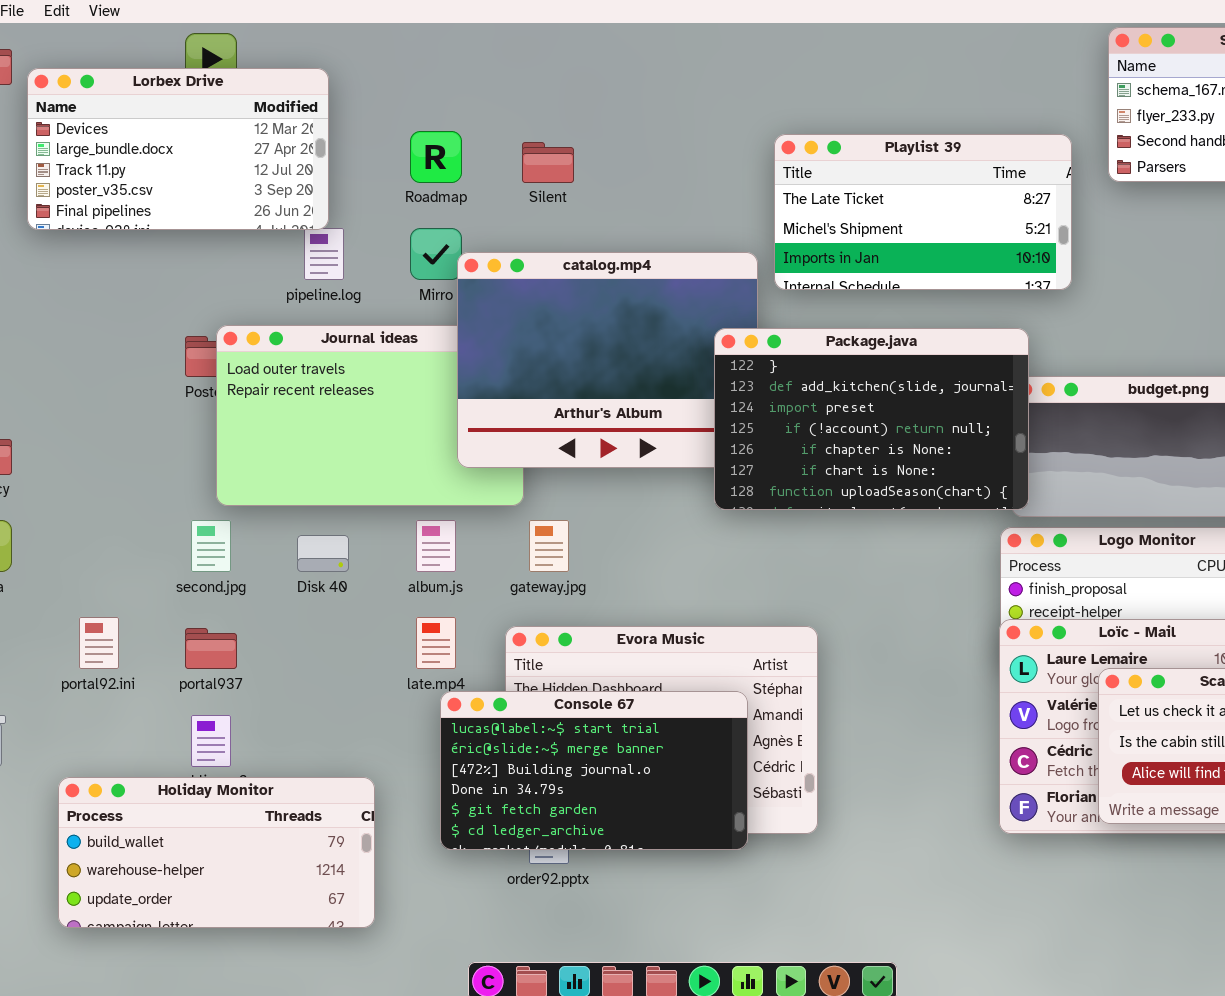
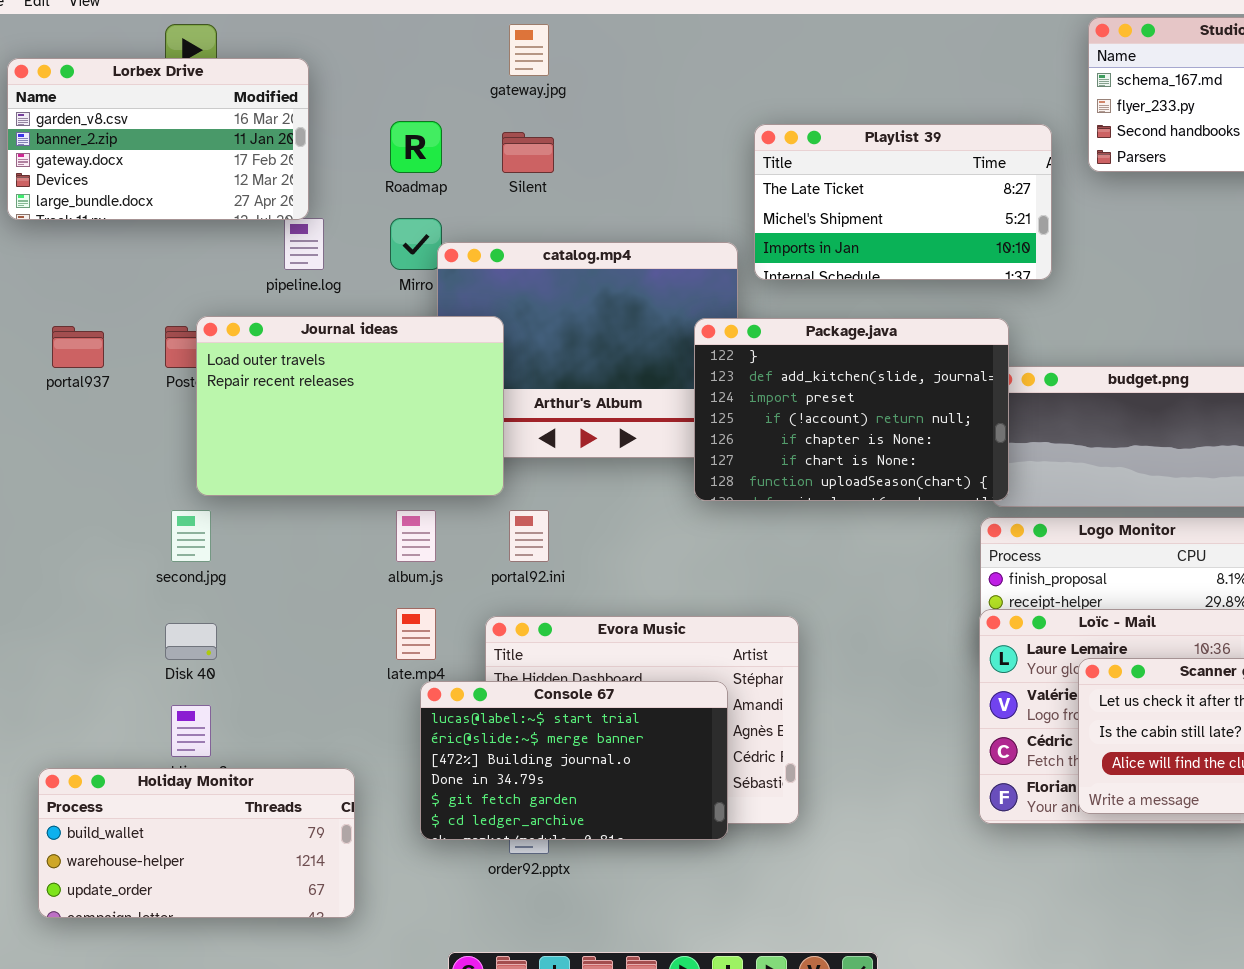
Lorbex Drive: [27,68,329,230] -> [7,58,309,220], scrolled up 3 rows
Journal ideas: [216,325,524,506] -> [196,316,504,496], raised
gateway.jpg: [529,520,569,572] -> [509,24,549,76], moved
Disk 40: [297,535,349,572] -> [165,623,217,660], moved
portal92.ini: [79,617,119,669] -> [509,510,549,562], moved
portal937: [185,628,237,669] -> [52,326,104,368], moved

